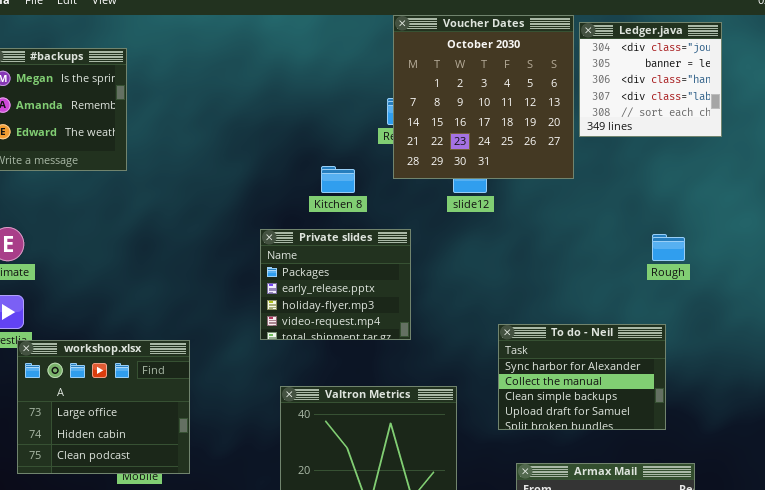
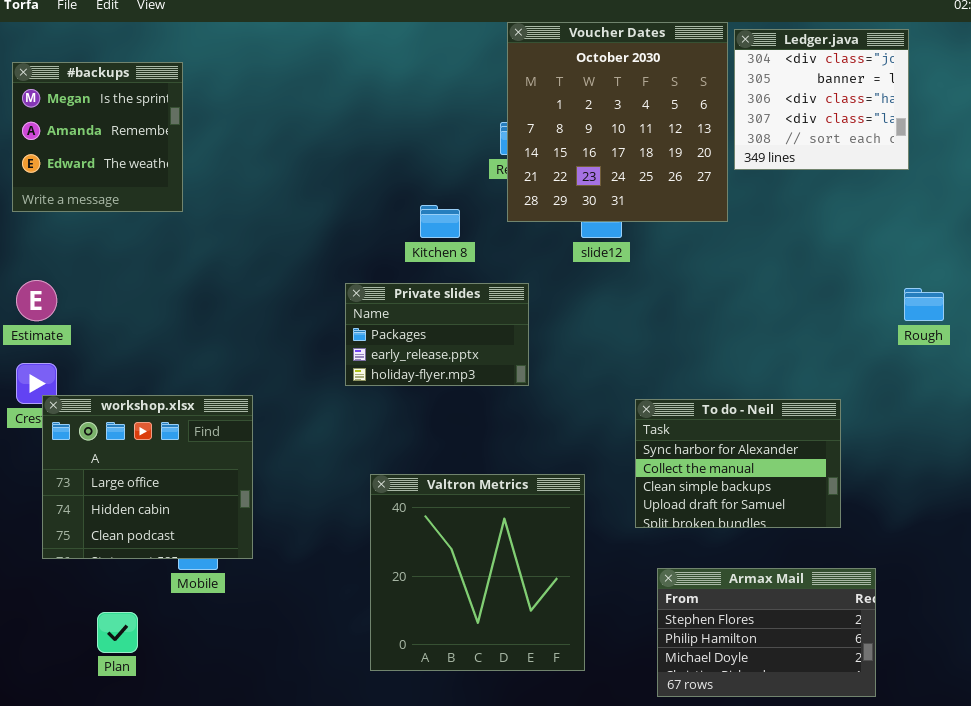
Private slides: [260,229,411,340] -> [345,283,529,386], resized
Rough: [652,234,685,261] -> [904,288,944,321], moved
workshop.xlsx: [17,340,190,474] -> [42,395,253,559], moved

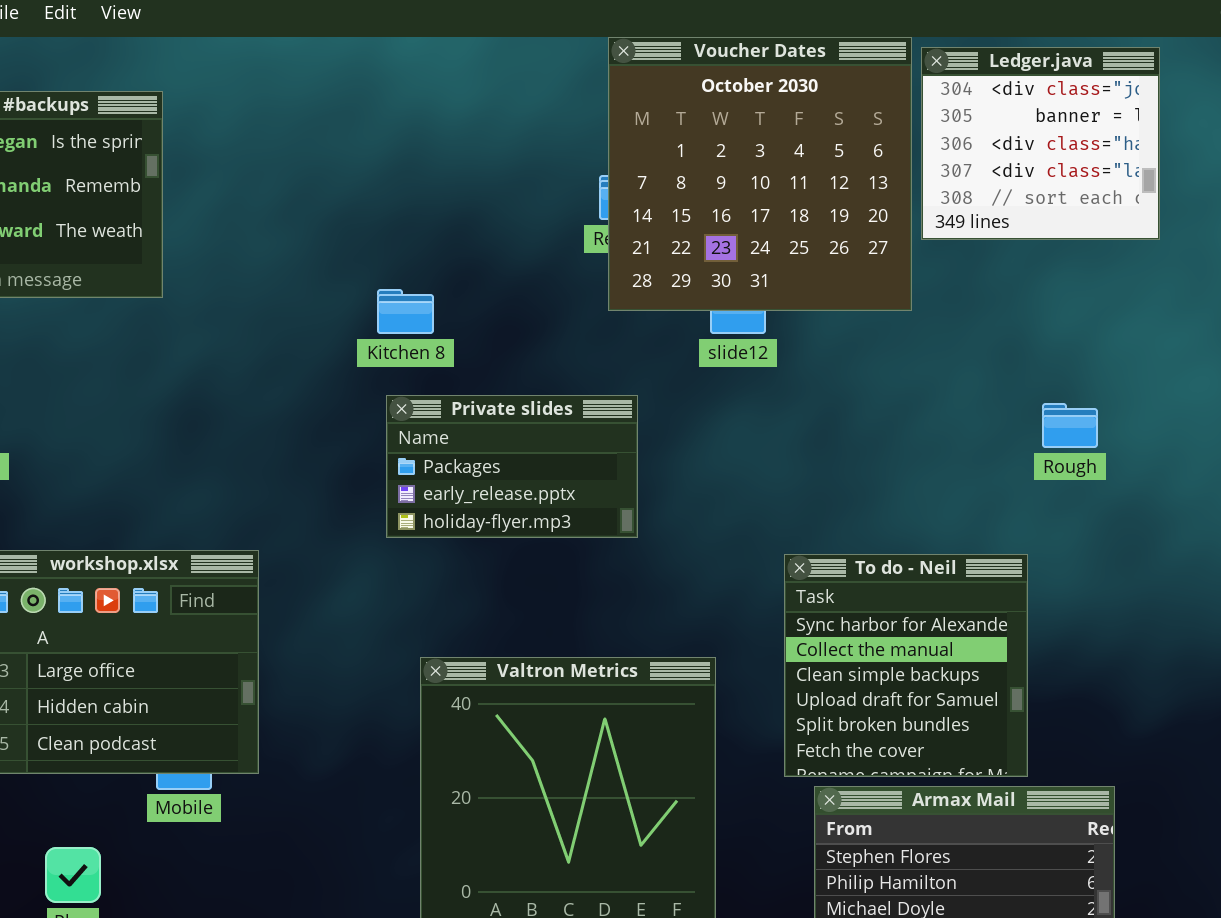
Kitchen 8: [420,205,460,238] -> [377,289,434,334], moved
Rough: [904,288,944,321] -> [1042,403,1098,448], moved
To do - Neil: [635,399,841,528] -> [784,554,1028,777], resized

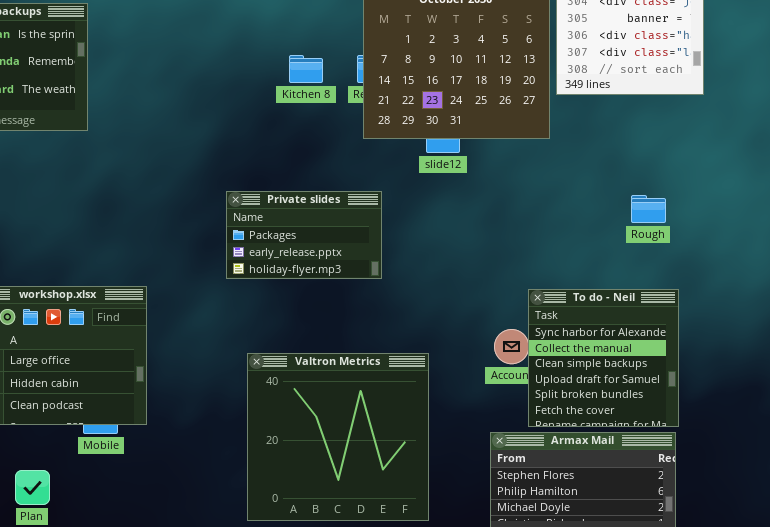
Kitchen 8: [377,289,434,334] -> [289,55,323,83], moved
To do - Neil: [784,554,1028,777] -> [528,289,679,427], moved

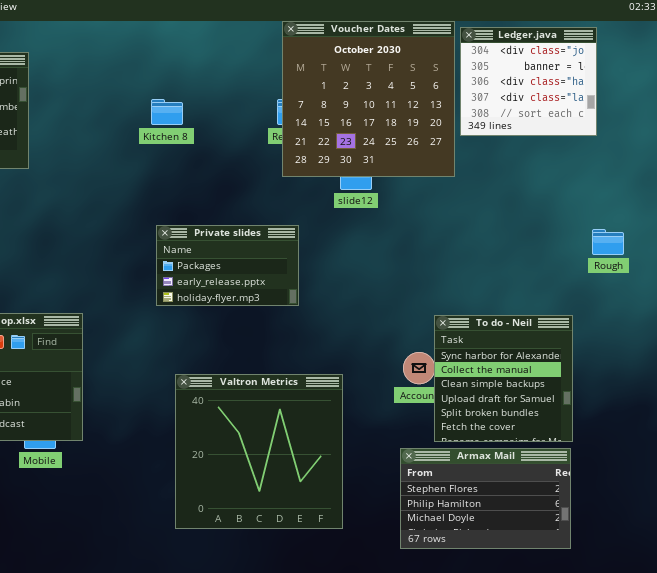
Kitchen 8: [289,55,323,83] -> [151,99,183,125], moved
Rough: [631,195,666,223] -> [592,229,624,255], moved

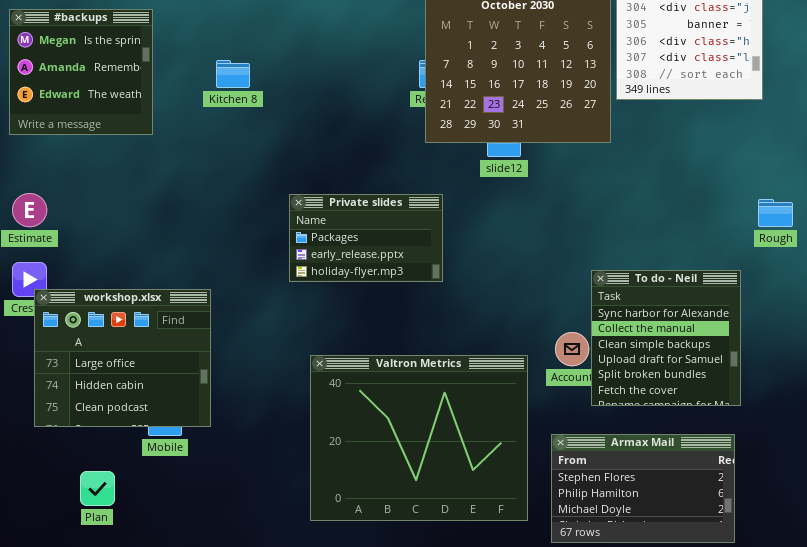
Kitchen 8: [151,99,183,125] -> [216,60,250,88], moved
To do - Neil: [434,315,573,442] -> [591,270,741,406], moved
Valtron Metrics: [175,374,343,529] -> [310,355,528,521], resized

